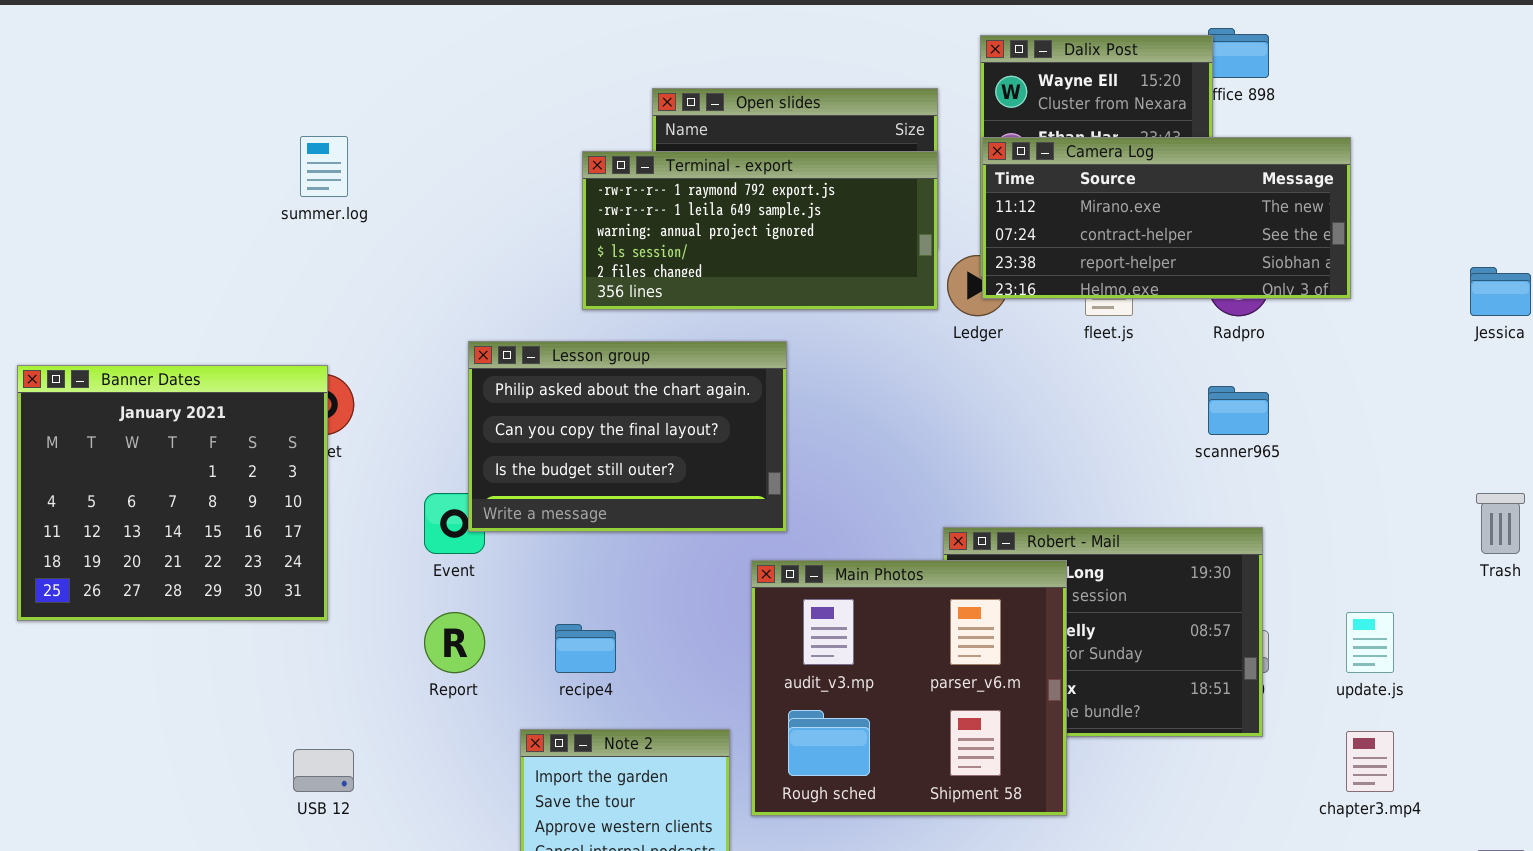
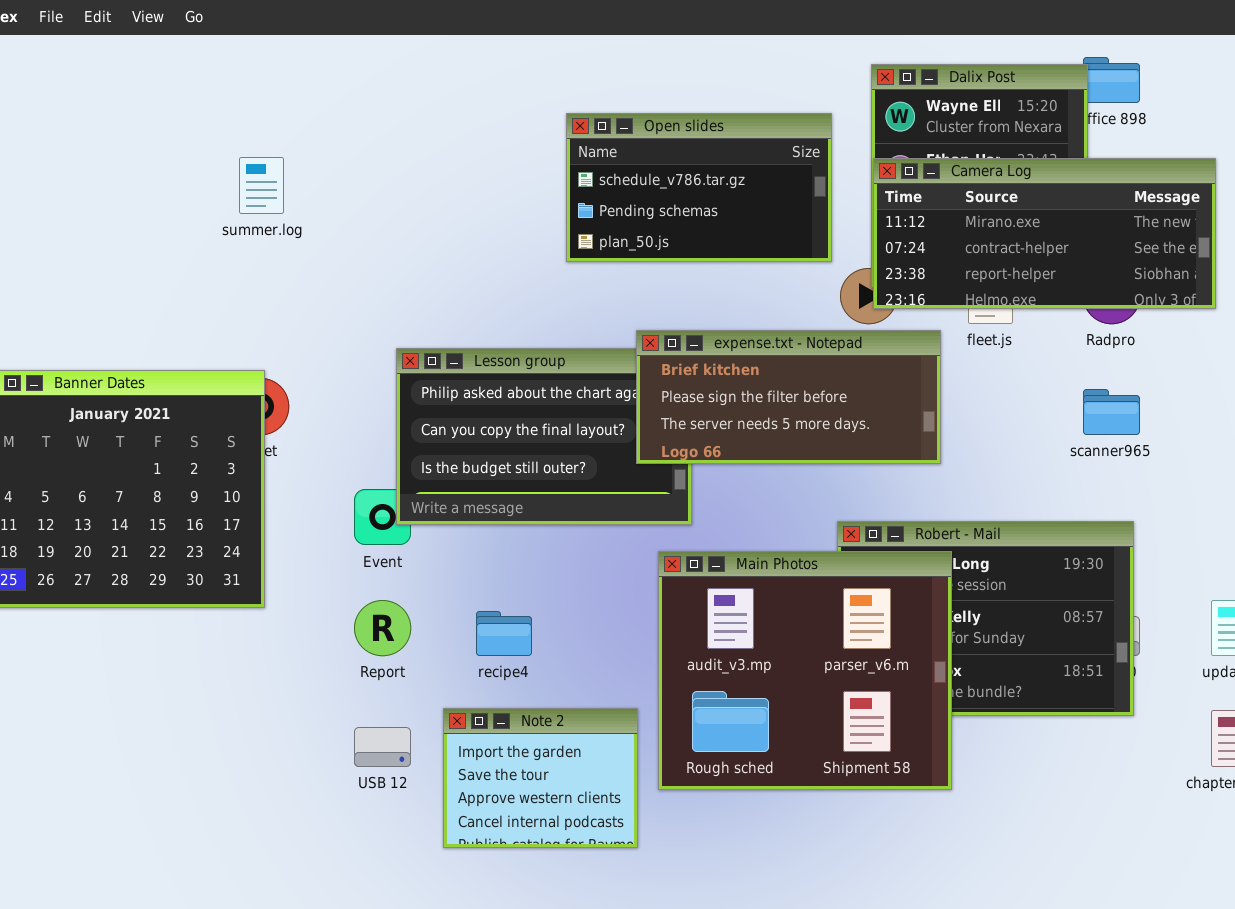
Terminal - export: [582,151,938,310] -> none, closed
expense.txt - Notepad: none -> [636,330,941,464], opened
USB 12: [293,749,354,792] -> [354,727,411,767], moved

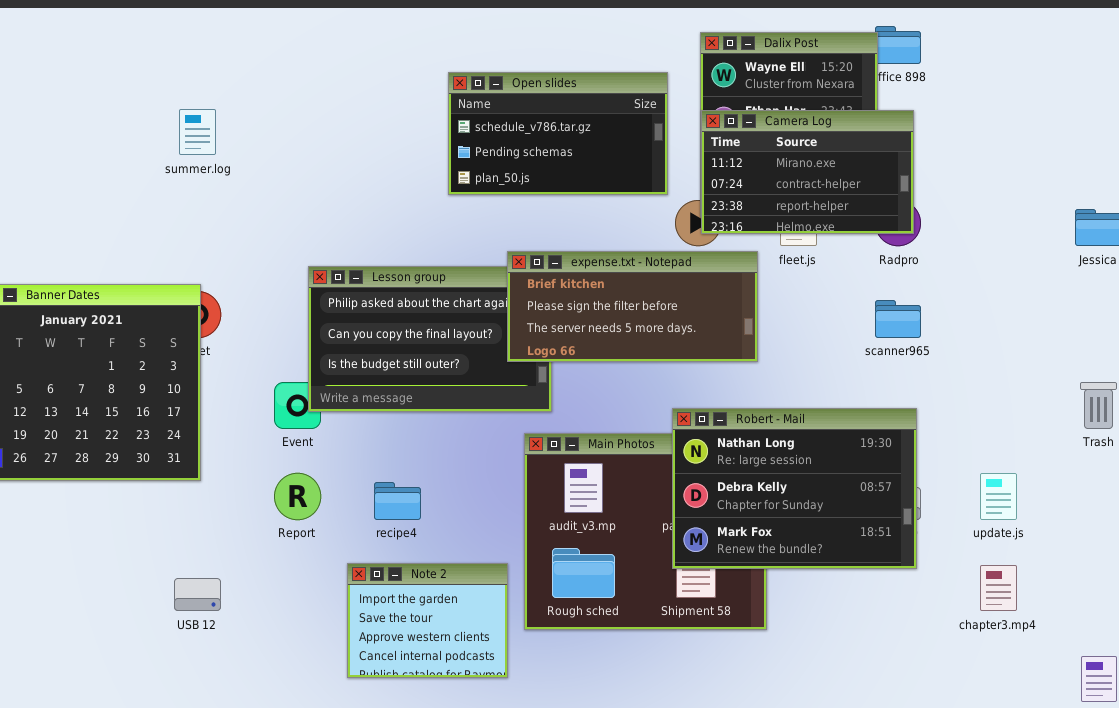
Camera Log: [873,158,1216,309] -> [701,110,914,234], resized
Robert - Mail: [837,521,1134,716] -> [672,408,917,569], raised
USB 12: [354,727,411,767] -> [174,578,221,611], moved

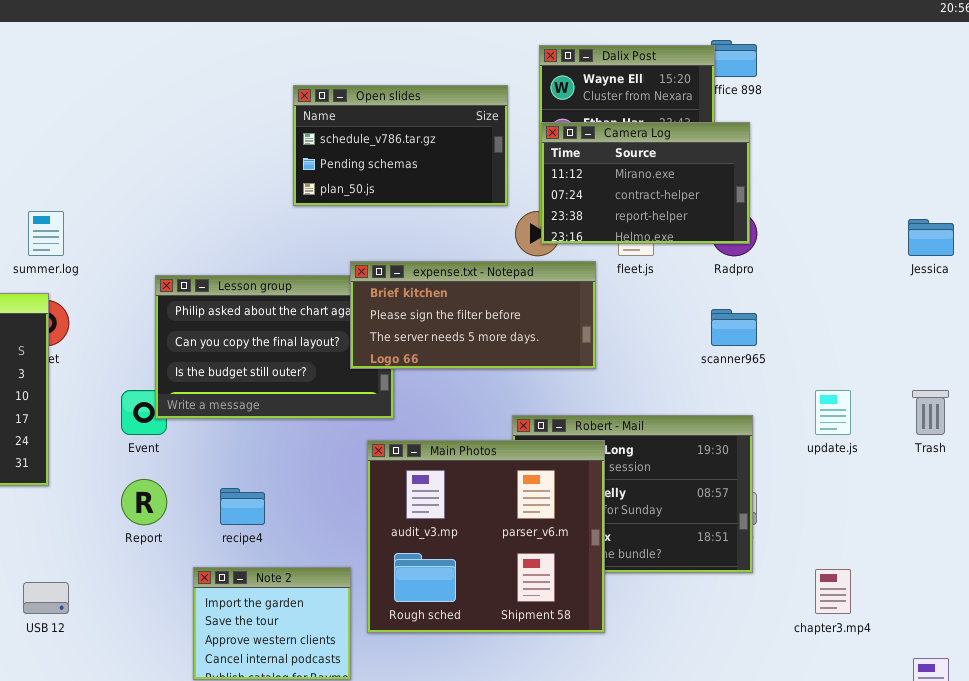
summer.log: [179,109,216,155] -> [28,211,64,256], moved
Main Photos: [524,433,767,630] -> [367,440,605,633], raised
update.js: [980,473,1017,520] -> [815,390,851,435], moved

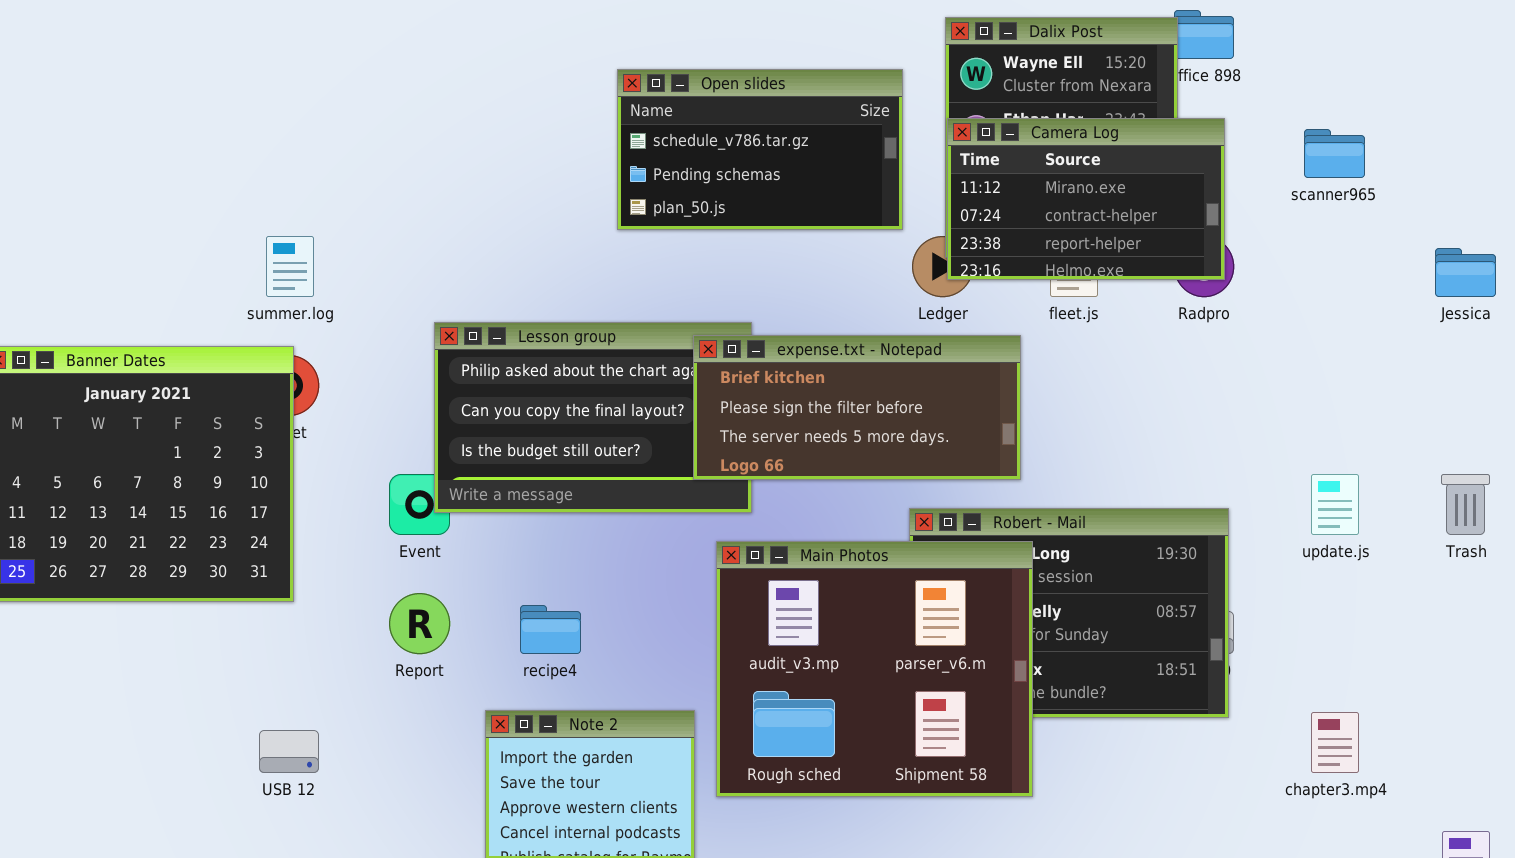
expense.txt - Notepad: [350,261,596,369] -> [693,335,1021,480], moved
scanner965: [711,309,757,346] -> [1304,129,1365,178], moved

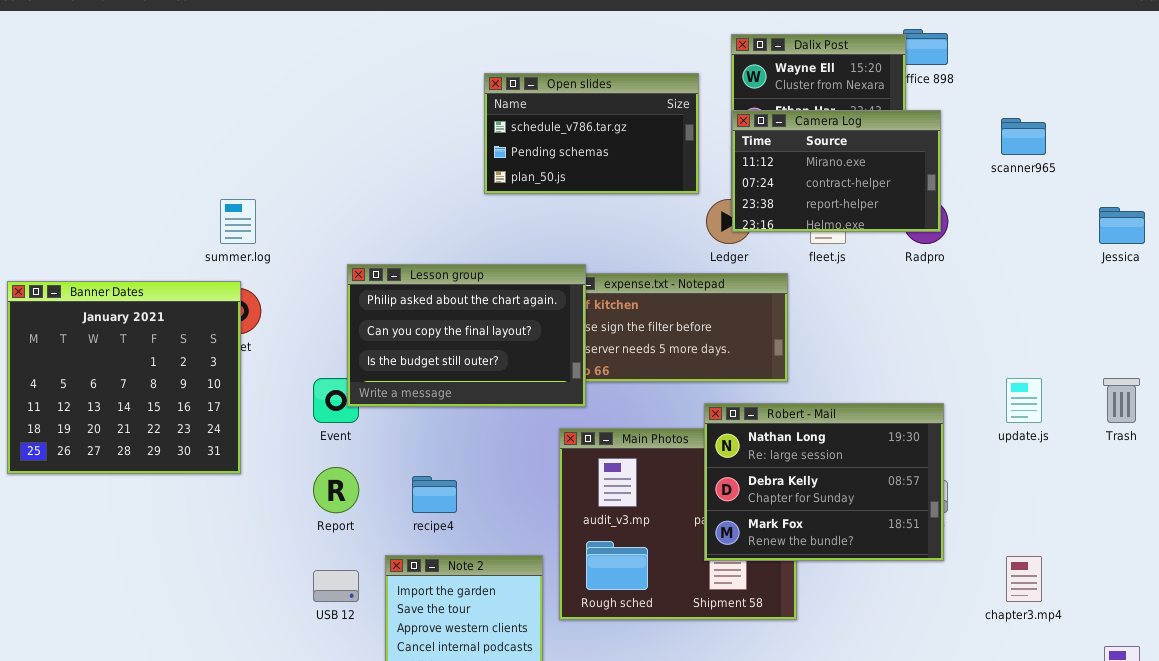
Lesson group: [434,322,752,513] -> [347,264,586,407], raised
Robert - Mail: [909,508,1229,718] -> [704,403,944,561], raised
USB 12: [259,730,319,773] -> [313,570,359,602], moved

